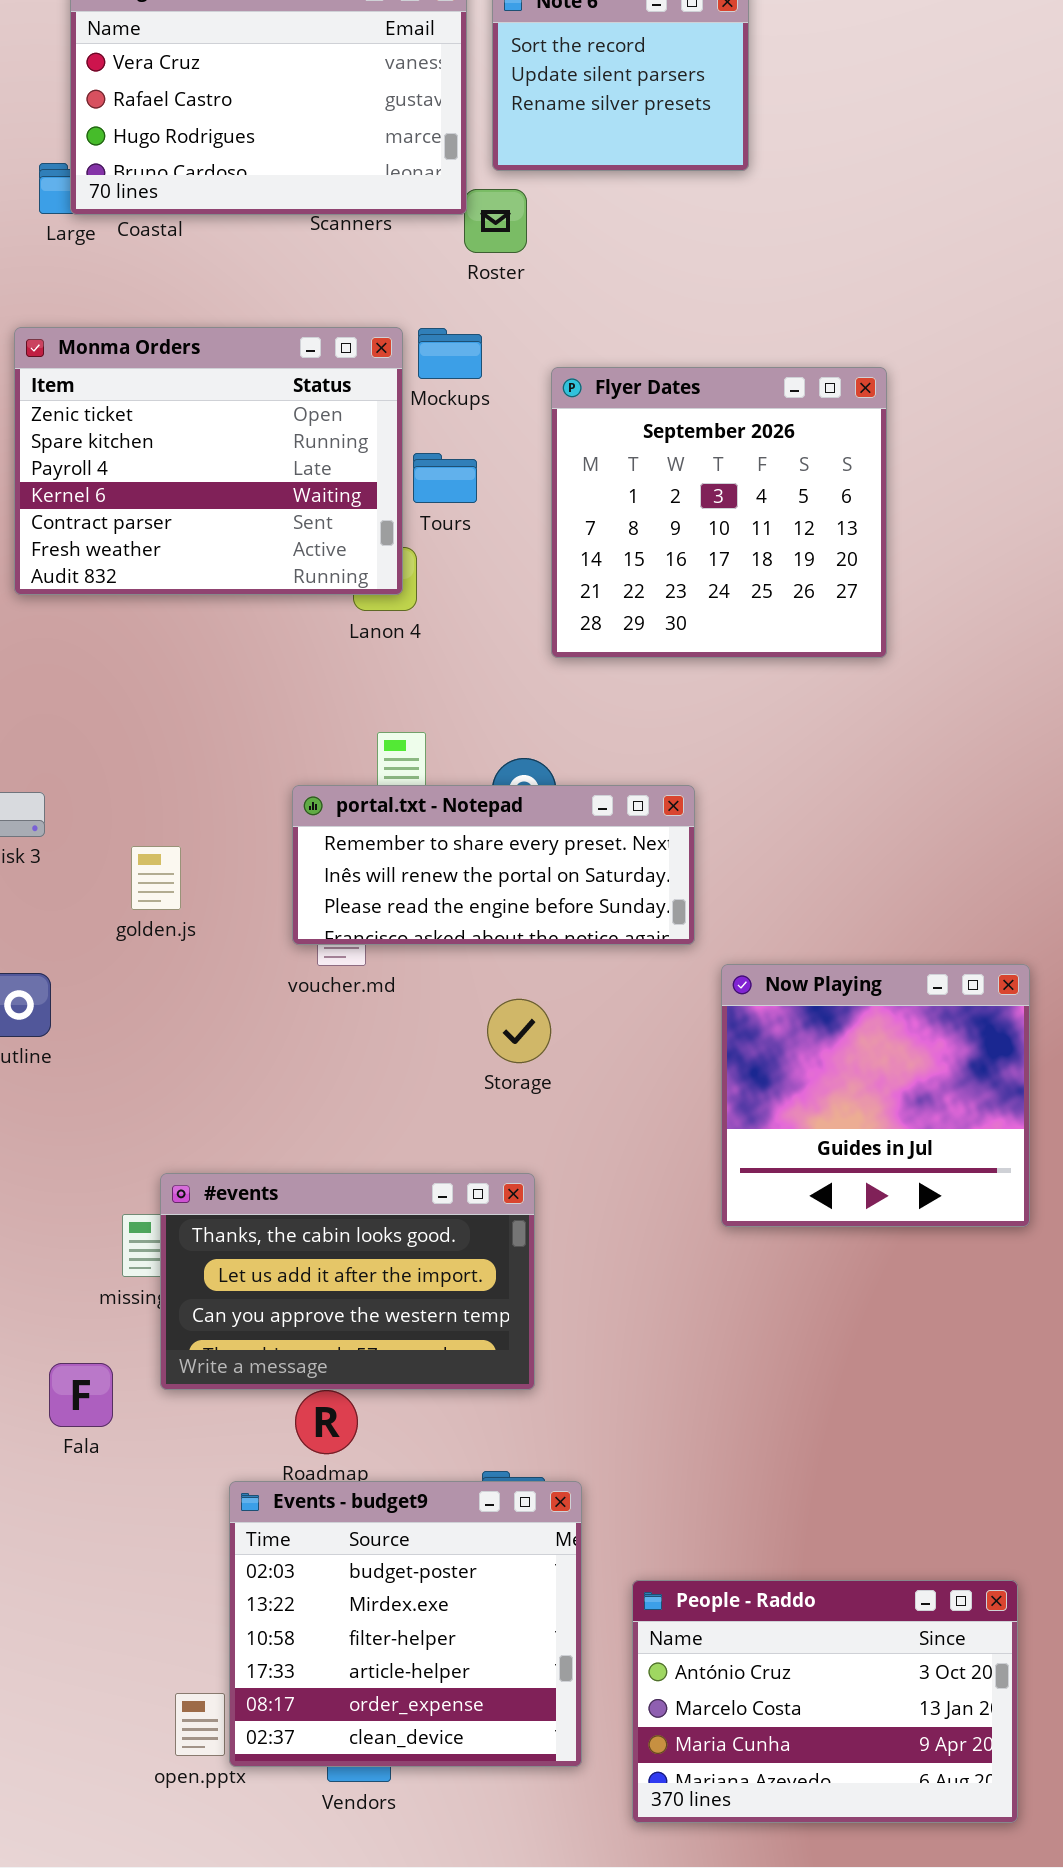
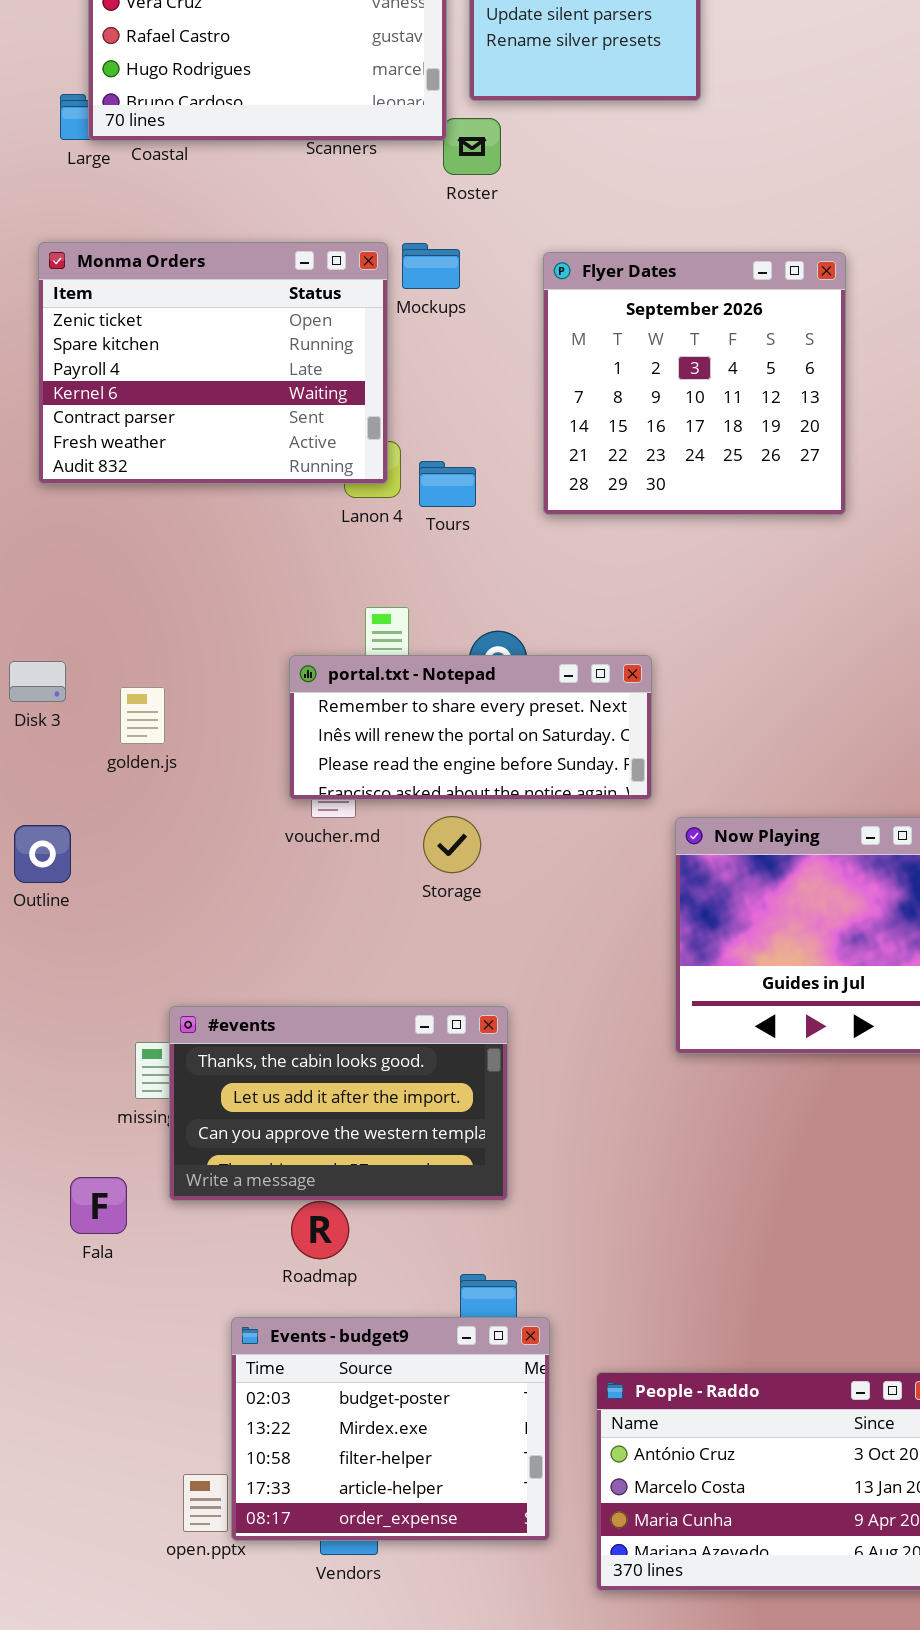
Flyer Dates: [551,367,887,658] -> [543,252,846,515], moved
Tours: [413,453,477,503] -> [419,461,476,507], moved
golden.js: [131,846,181,910] -> [120,687,165,744], moved
Storage: [487,999,551,1063] -> [423,816,481,873], moved
Events - budget9: [229,1481,582,1767] -> [231,1317,550,1541], resized

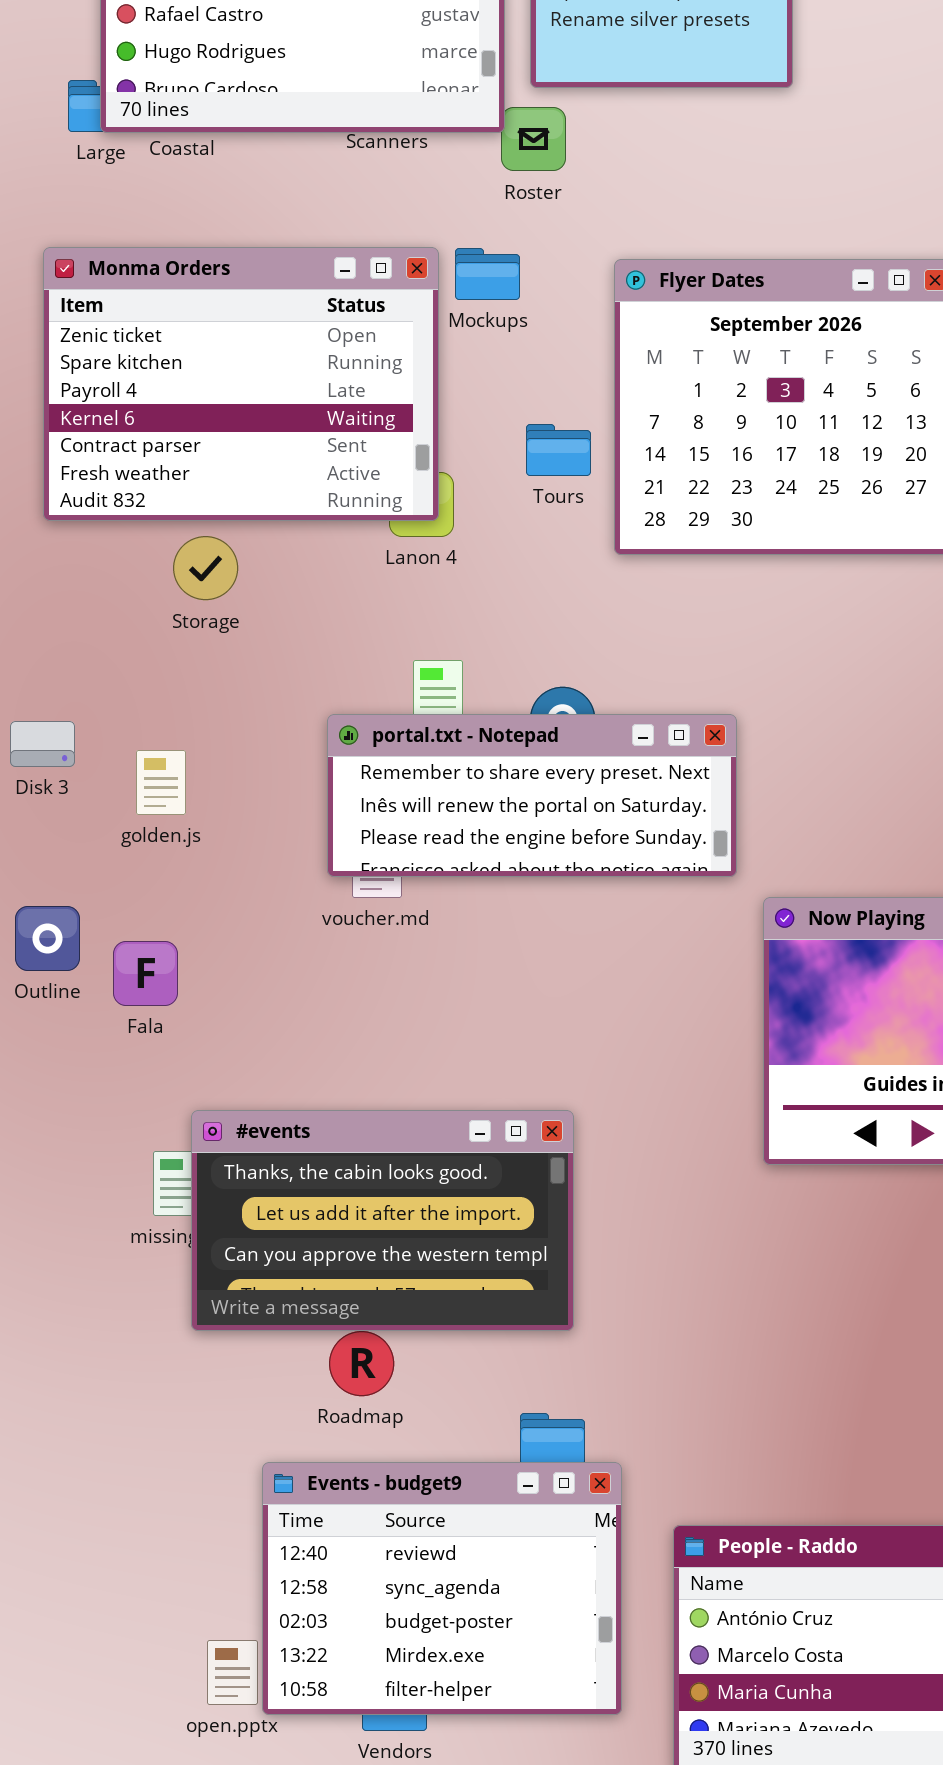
Tours: [419,461,476,507] -> [526,424,591,476], moved
Storage: [423,816,481,873] -> [173,536,238,600], moved
Fala: [70,1177,127,1234] -> [113,941,178,1006], moved
Events - budget9: [231,1317,550,1541] -> [262,1462,622,1715], scrolled up 2 rows

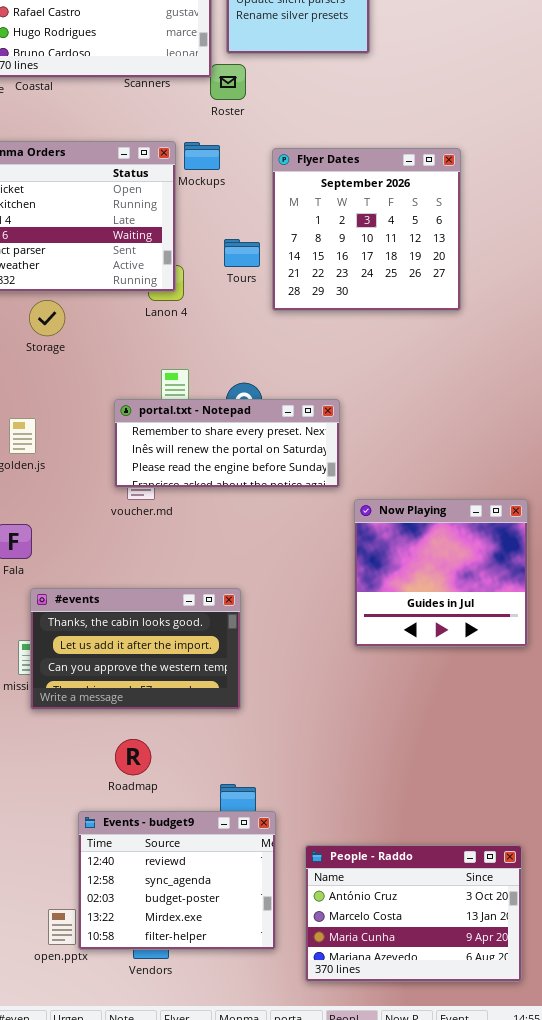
#events: [191,1110,574,1331] -> [30,588,241,710], moved

